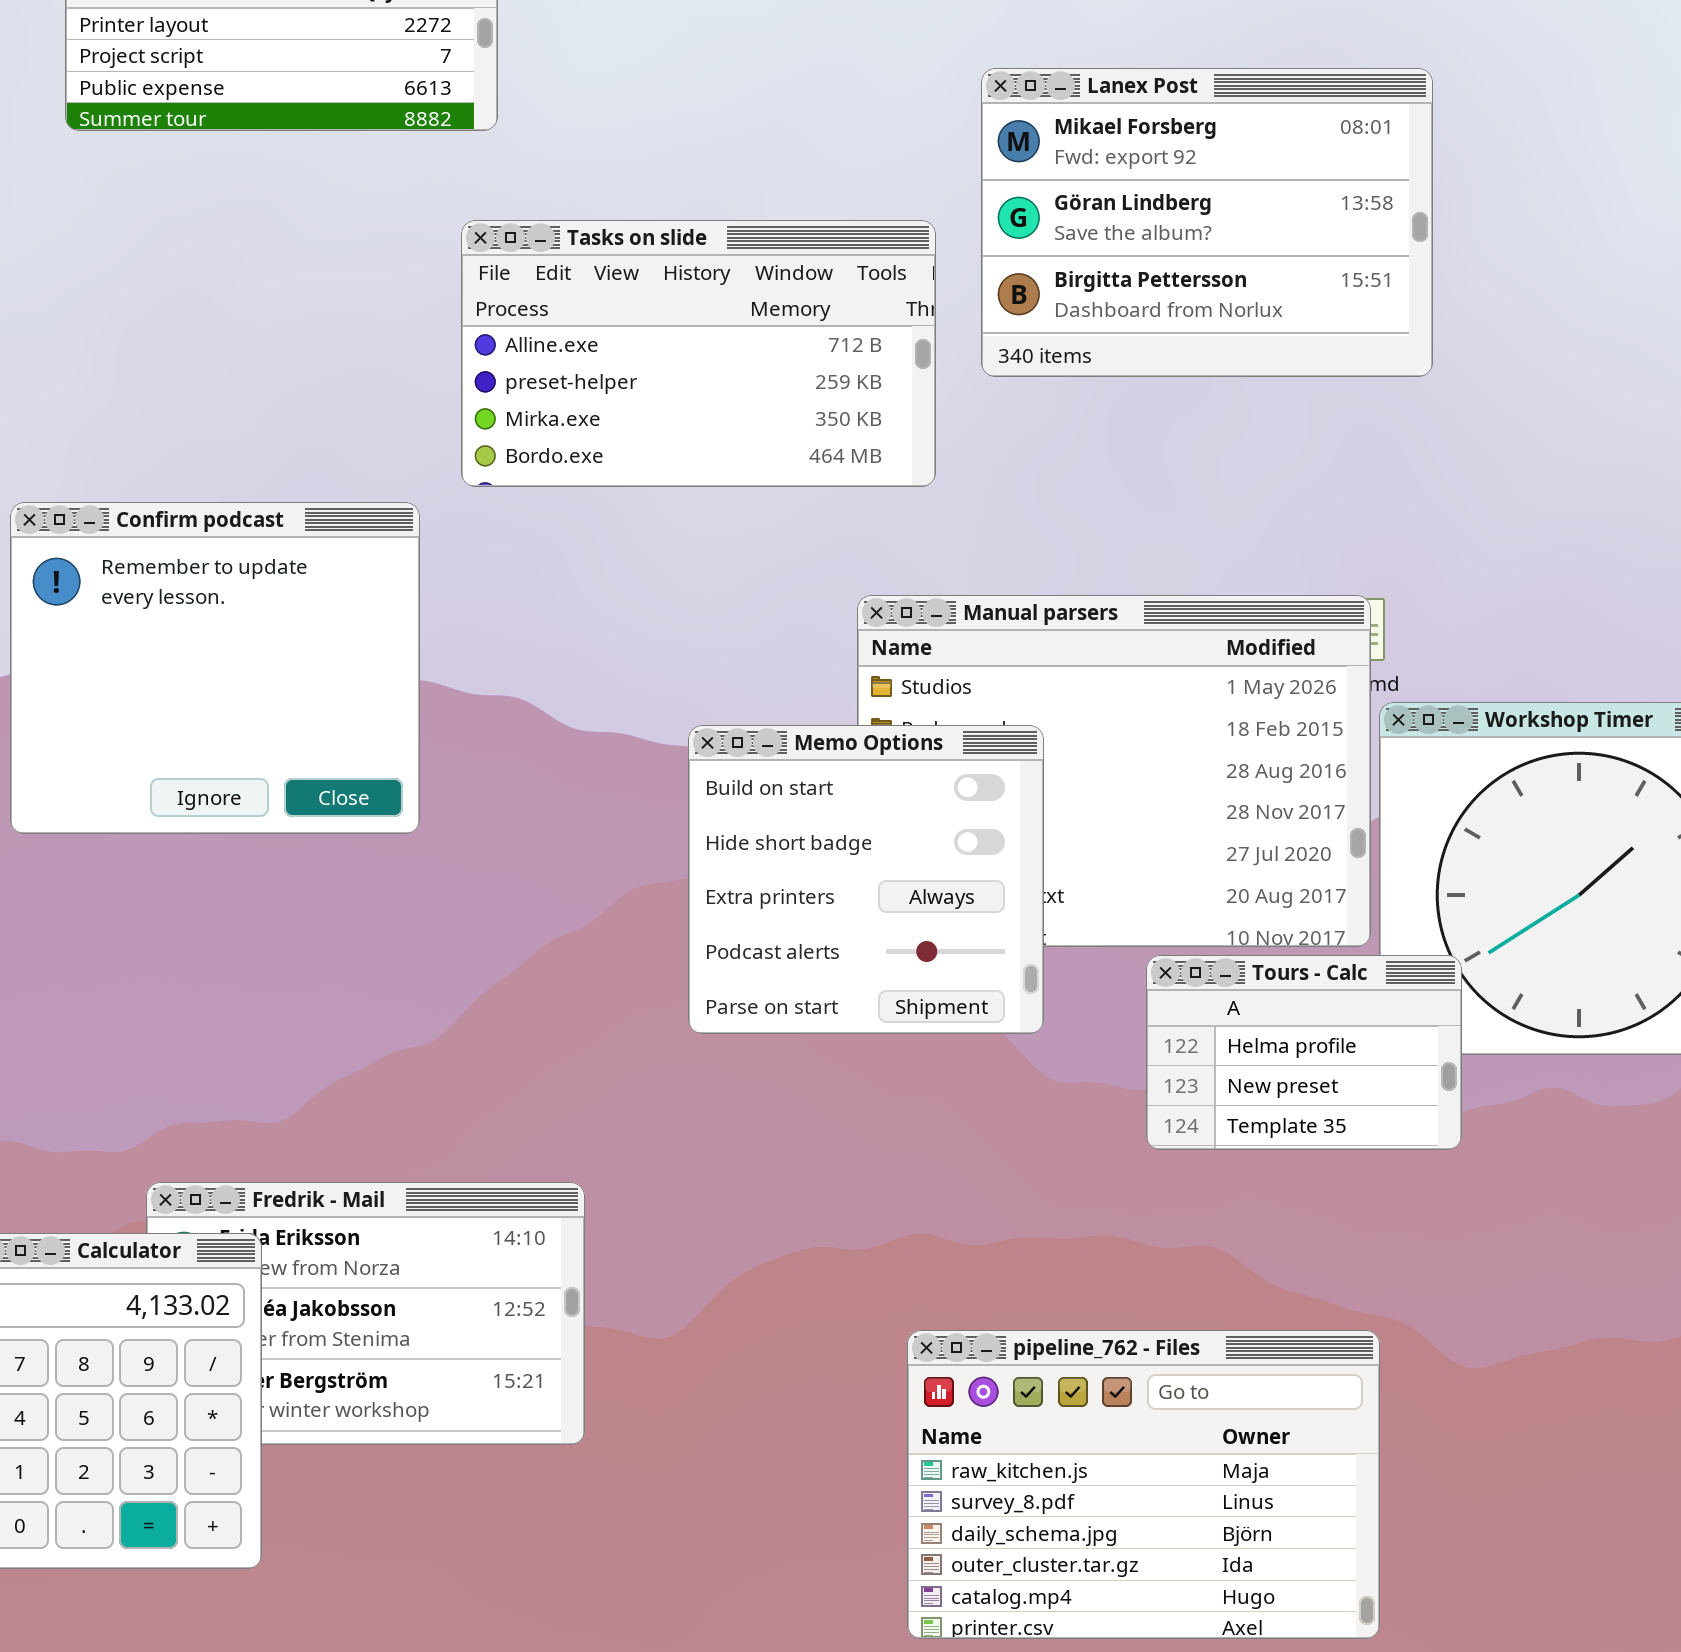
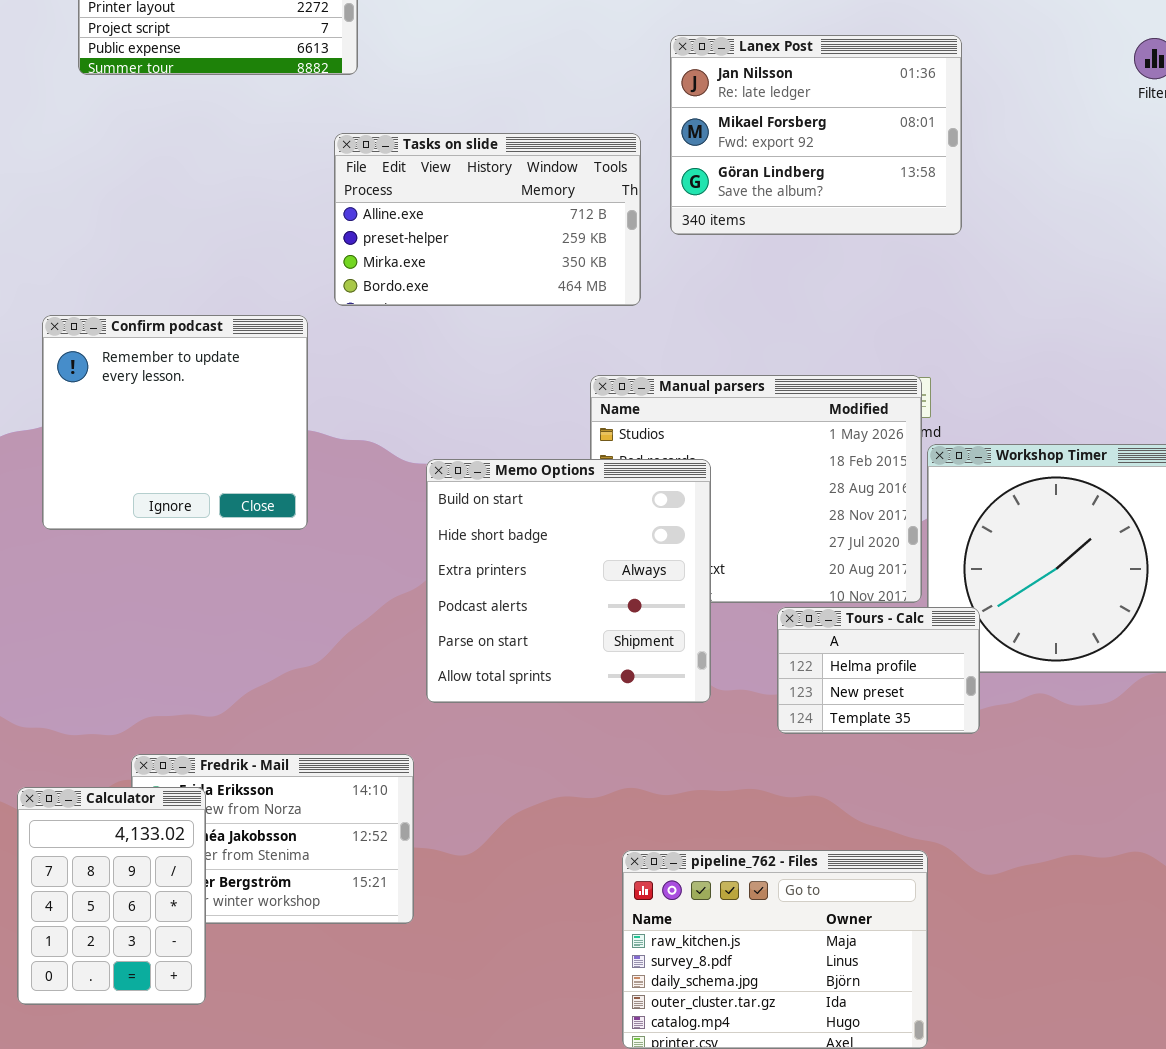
Lanex Post: [981,68,1433,377] -> [670,35,962,235], scrolled up 1 row
Memo Options: [688,725,1044,1034] -> [426,459,711,703], resized

